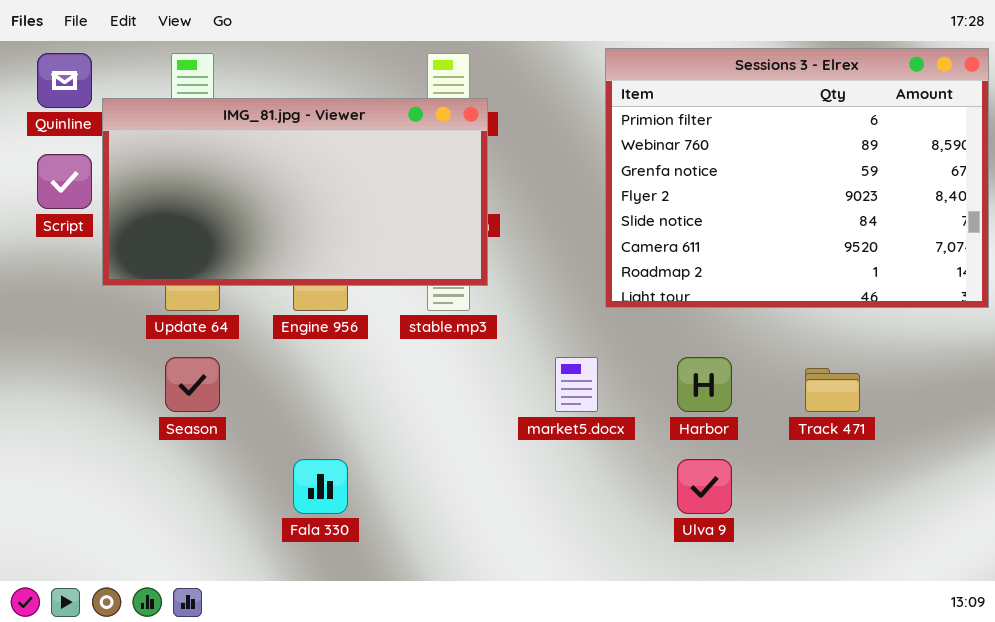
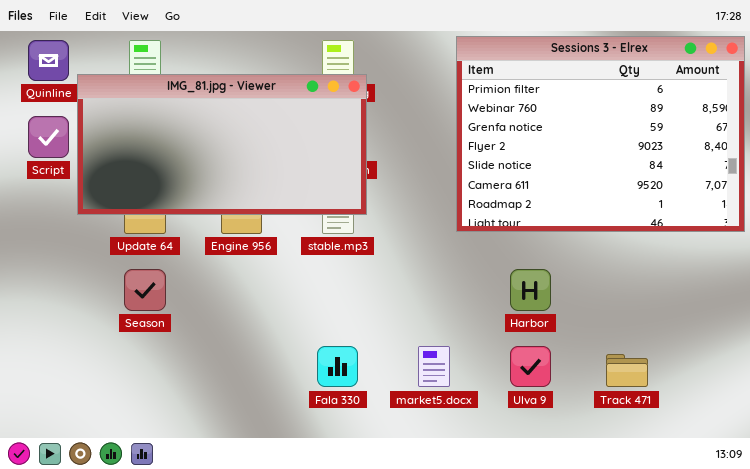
market5.docx: [555,357,598,412] -> [418,346,450,387], moved
Track 471: [805,368,860,412] -> [606,354,648,387], moved
Fala 330: [293,459,348,514] -> [317,346,358,387], moved

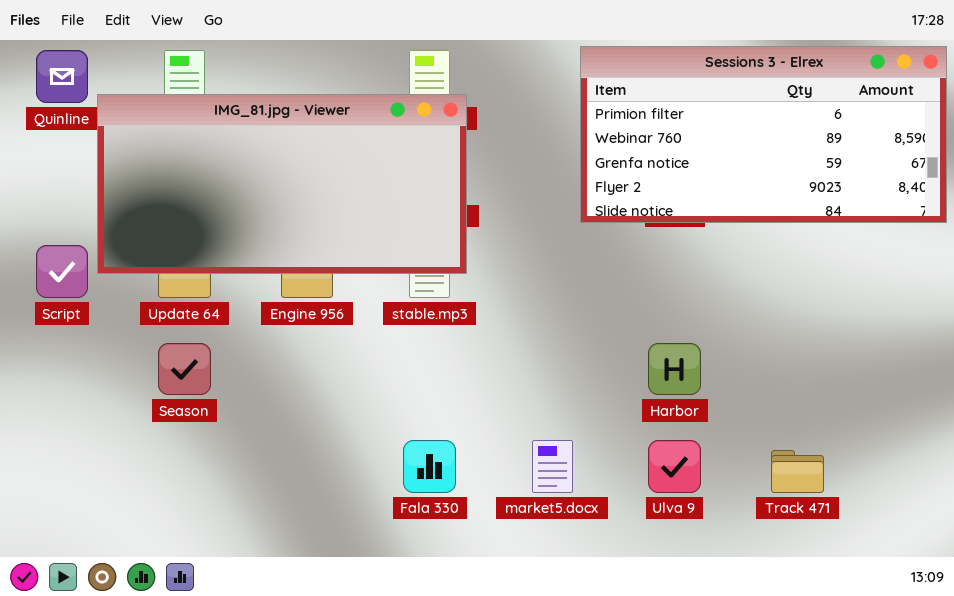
Sessions 3 - Elrex: [456,36,745,232] -> [580,46,947,223], resized
Script: [28,116,69,158] -> [36,245,88,298], moved

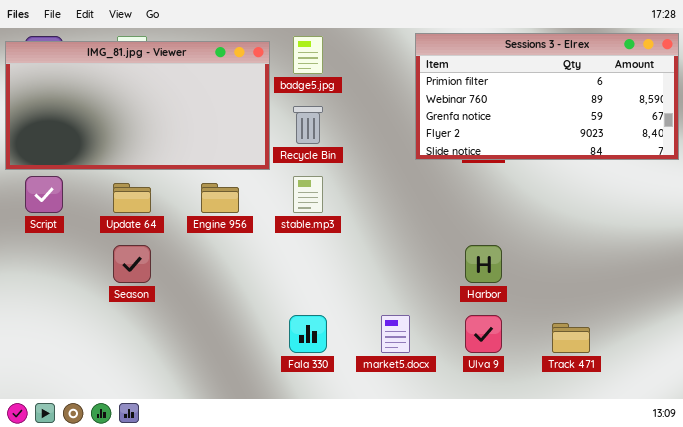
IMG_81.jpg - Viewer: [97,94,467,274] -> [5,41,270,170], moved

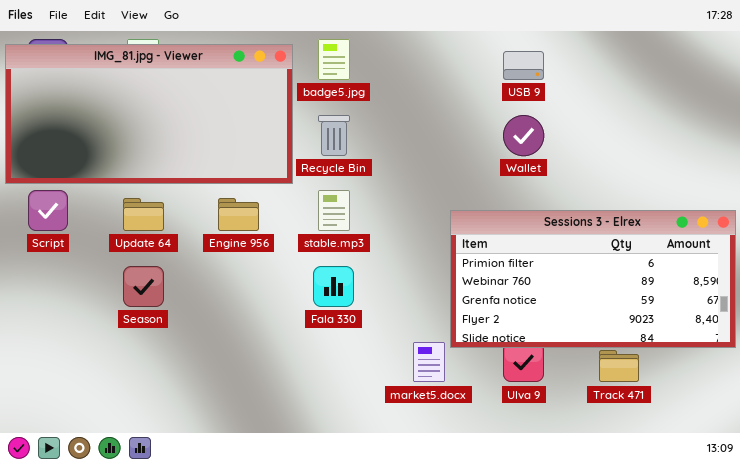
Sessions 3 - Elrex: [415,33,679,160] -> [450,210,736,348], moved
Fala 330: [289,315,327,353] -> [313,266,354,307], moved

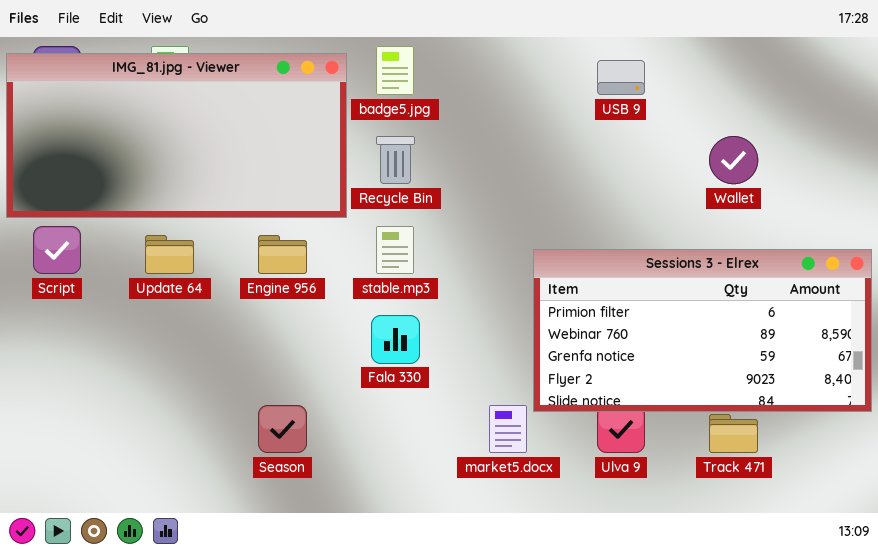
Wallet: [503,115,544,156] -> [709,136,758,184], moved
Season: [123,266,164,307] -> [258,405,307,453], moved

